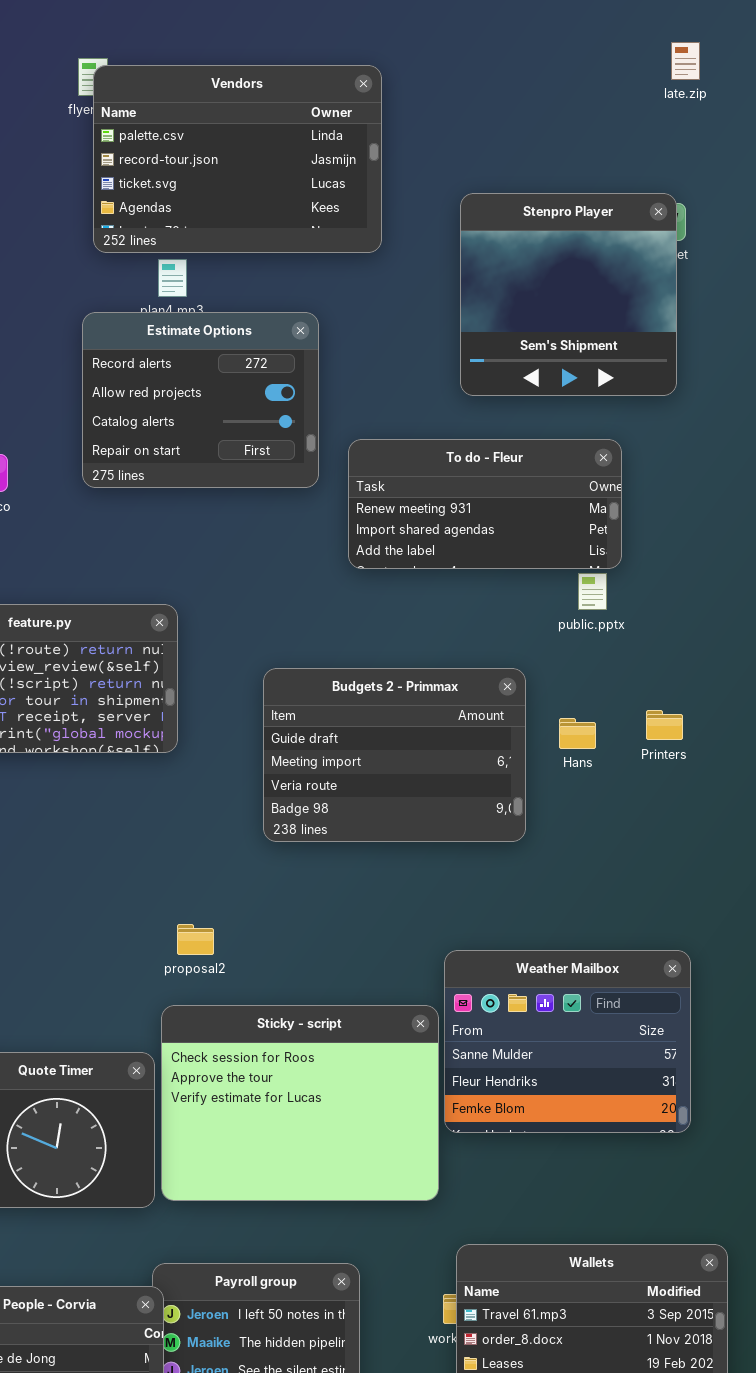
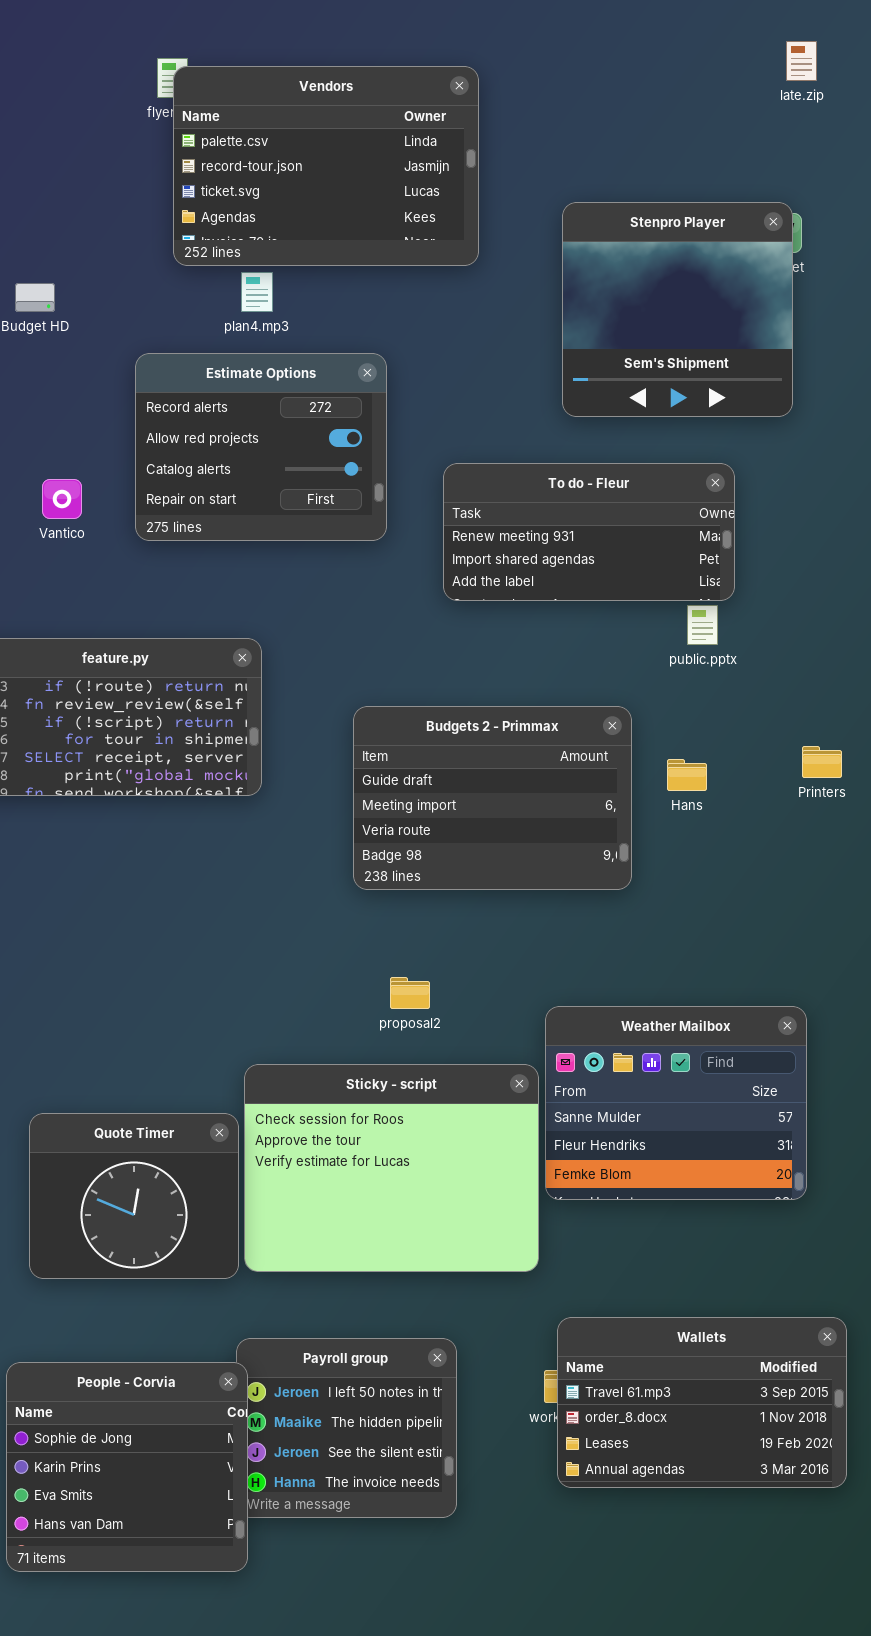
Estimate Options: [82,312,319,488] -> [135,353,387,541], moved
Printers: [646,710,683,740] -> [802,746,842,778], moved
proposal2: [177,924,214,955] -> [390,977,430,1009], moved

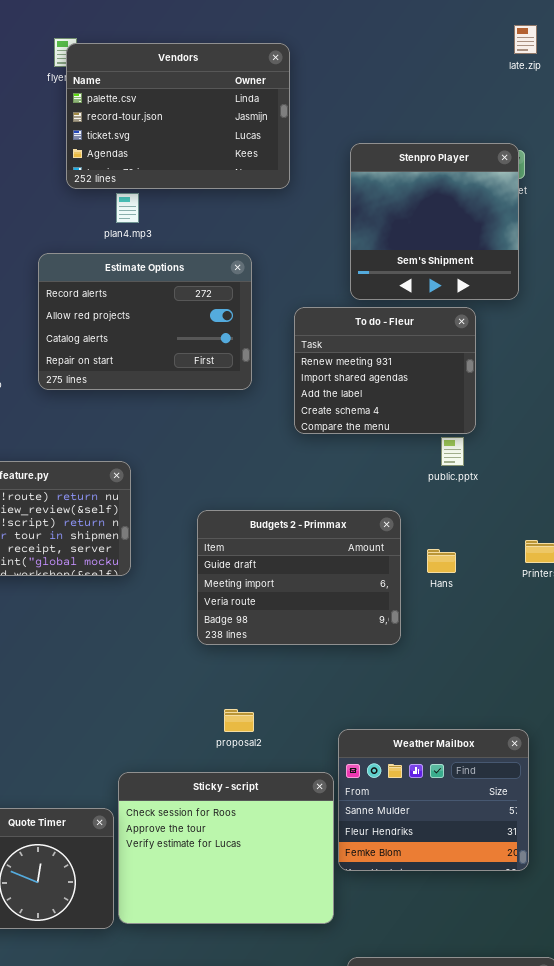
Estimate Options: [135,353,387,541] -> [38,253,252,390], resized
To do - Fleur: [443,463,735,601] -> [294,307,476,434], resized

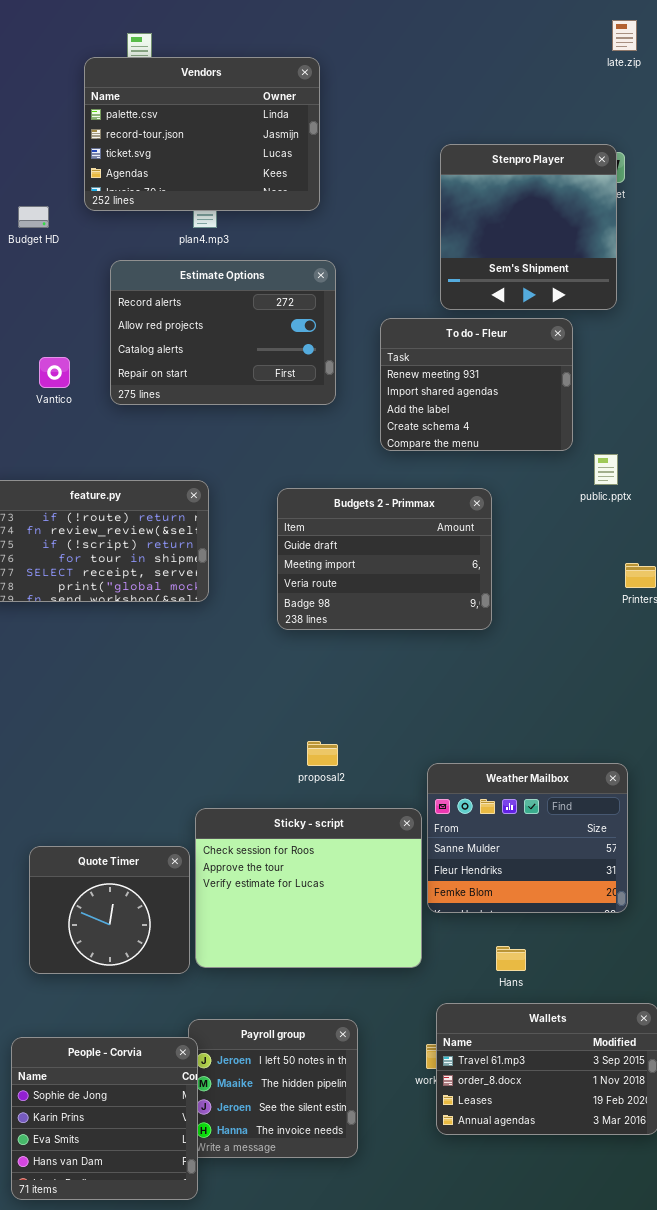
Vendors: [66,43,290,189] -> [84,57,320,211], moved
public.pptx: [441,437,464,466] -> [594,454,618,485], moved
Budgets 2 - Primmax: [197,510,401,645] -> [277,488,492,630], moved
Hans: [427,549,456,573] -> [496,946,526,971], moved

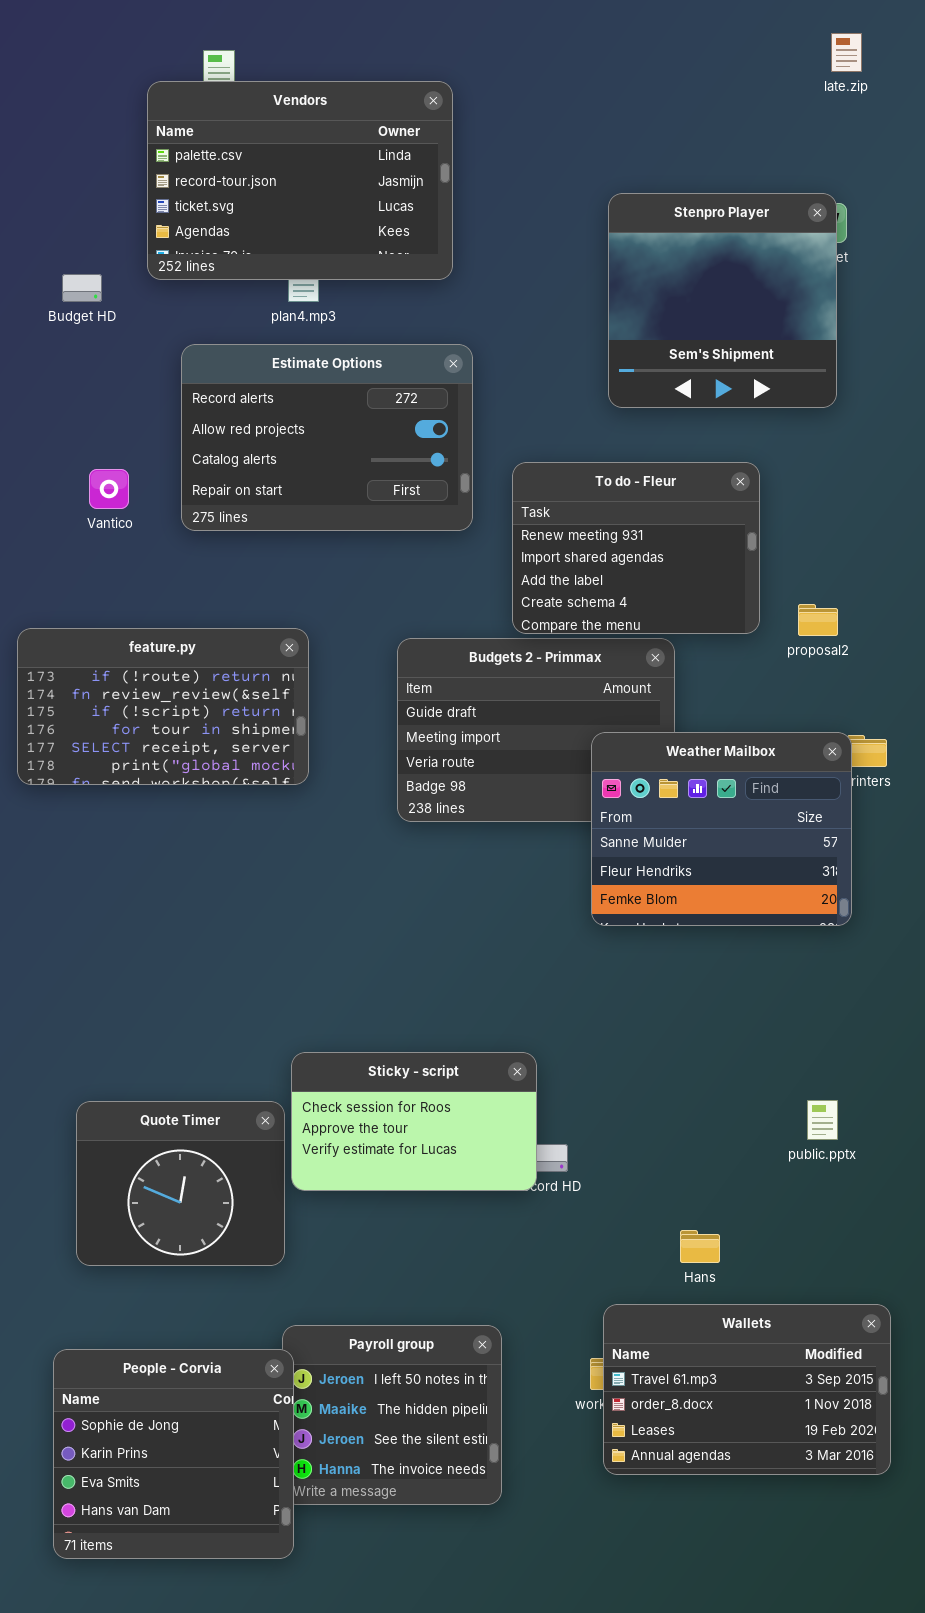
To do - Fleur: [380,318,573,451] -> [512,462,760,634], moved
public.pptx: [594,454,618,485] -> [807,1100,838,1140], moved
proposal2: [307,741,338,766] -> [798,604,838,636], moved
Weather Mailbox: [427,763,628,913] -> [591,732,852,926], moved
Sticky - script: [195,808,422,968] -> [291,1052,537,1191], resized

